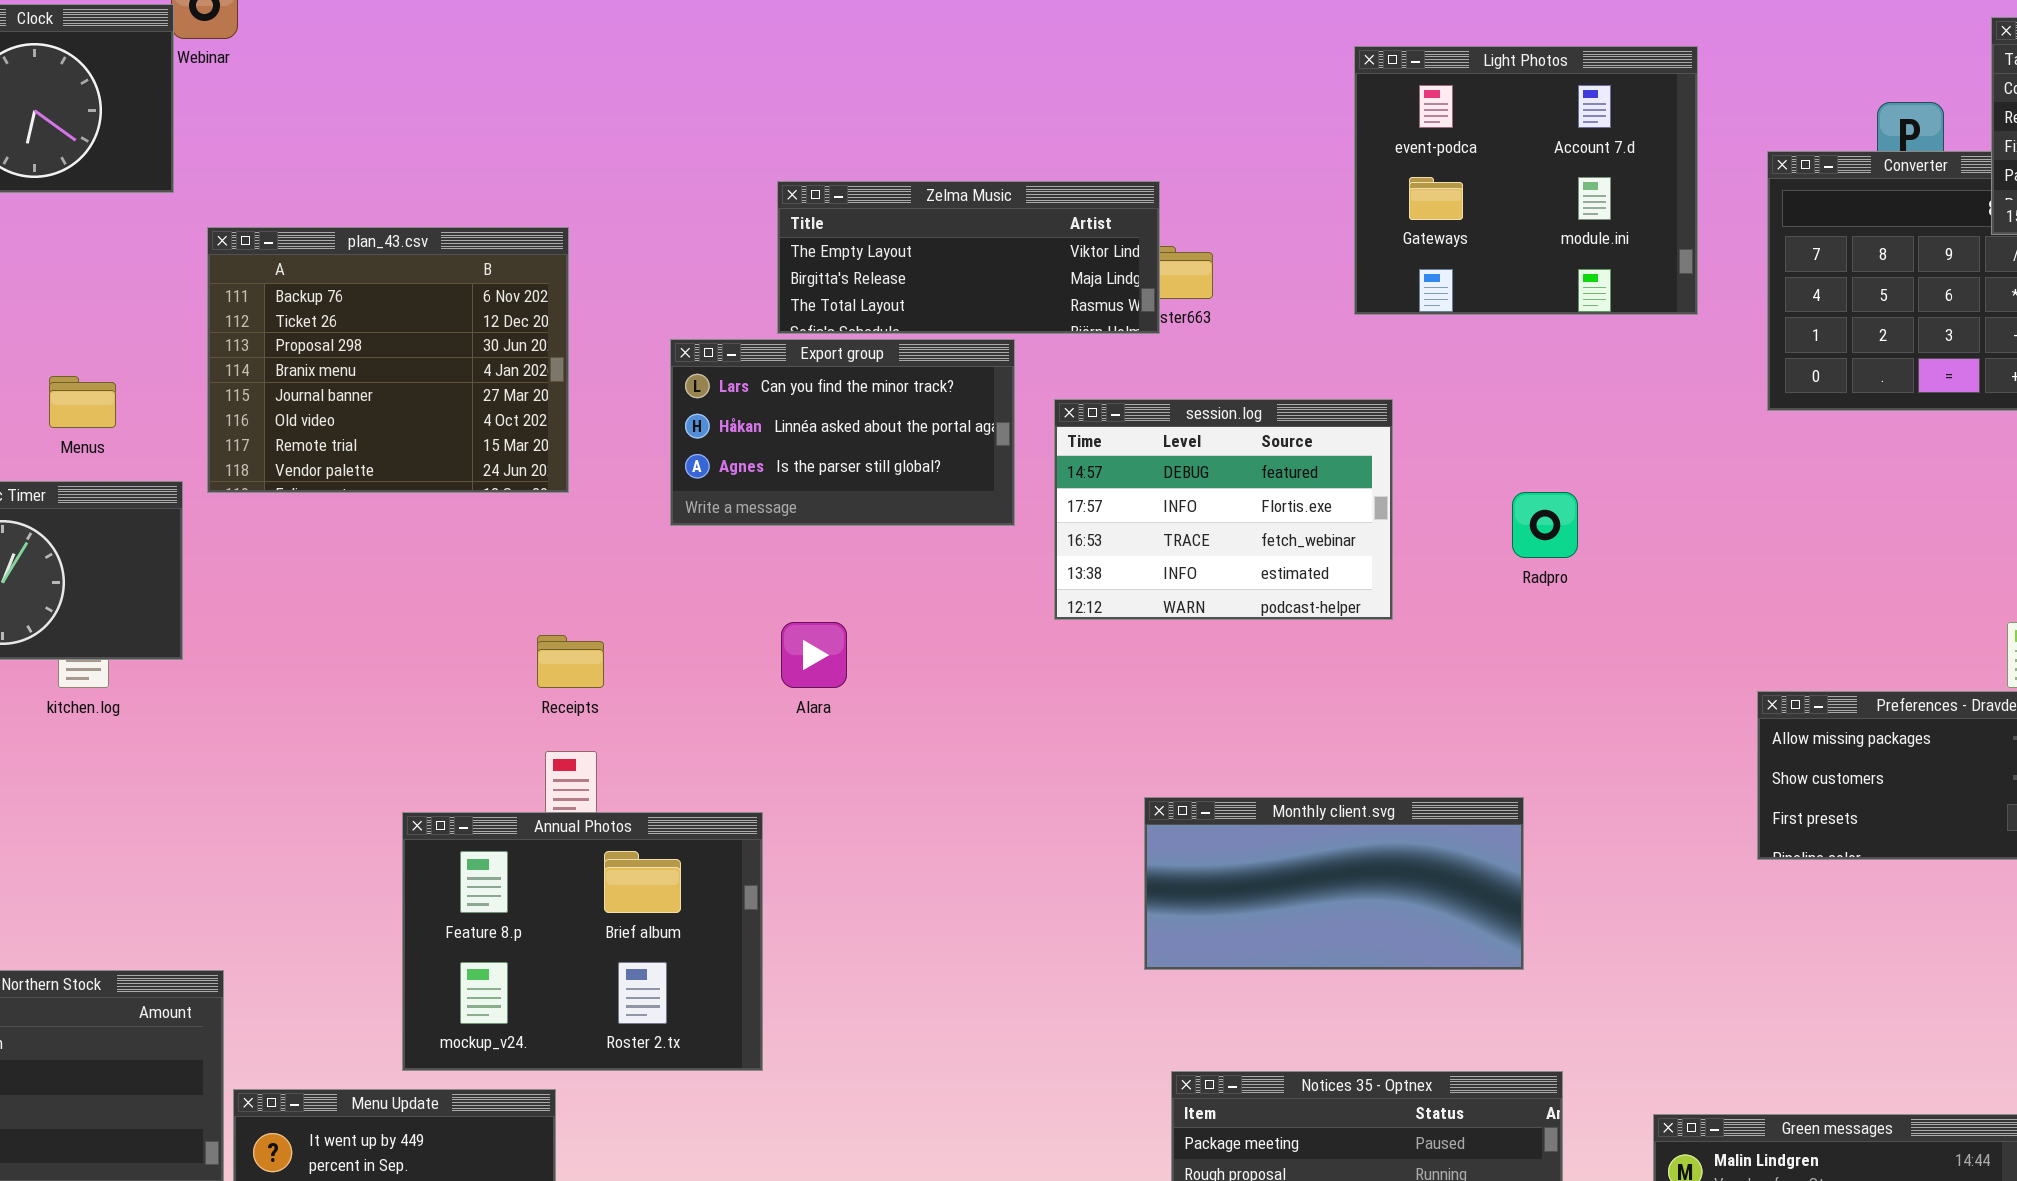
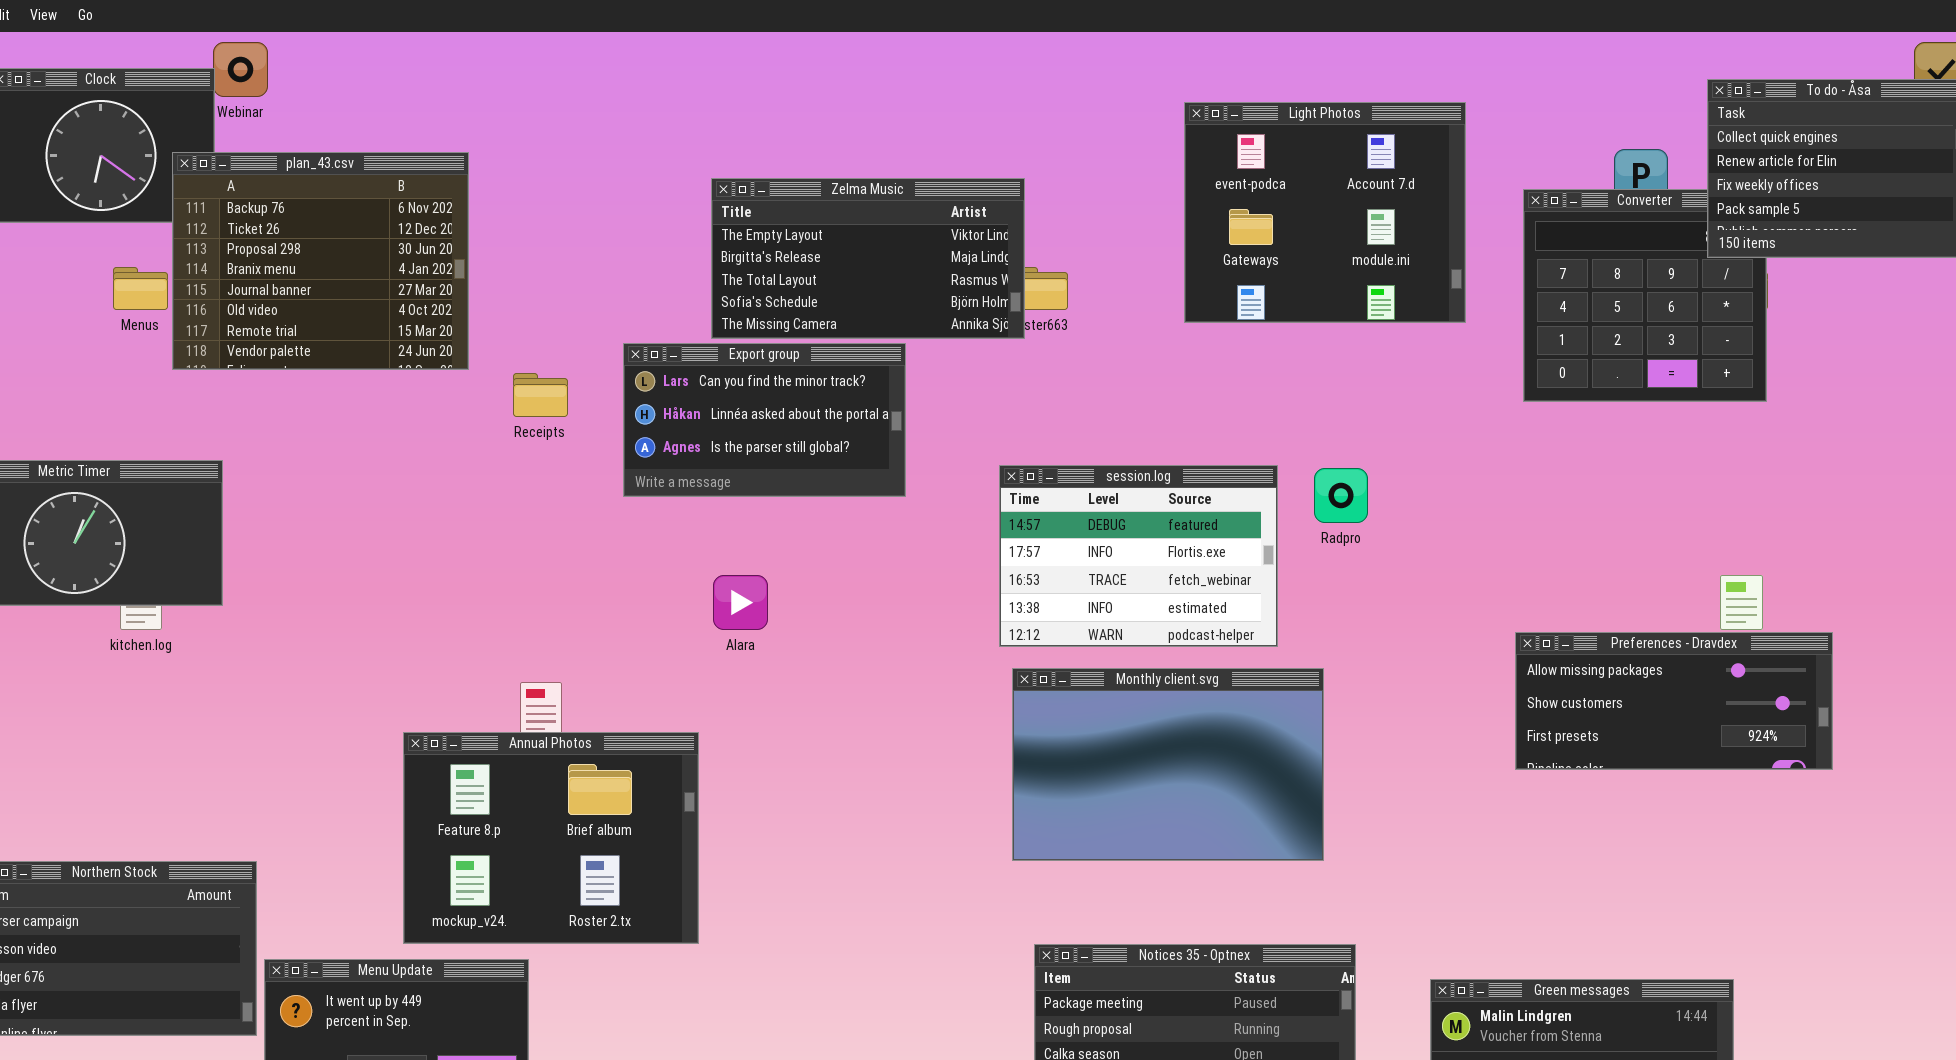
Zelma Music: [777,181,1160,334] -> [711,178,1025,339], resized
plan_43.csv: [207,227,569,493] -> [172,152,469,370], moved
Menus: [49,376,116,428] -> [113,267,168,310], moved
session.log: [1054,399,1393,620] -> [999,465,1278,647], moved
Receipts: [537,635,604,688] -> [513,373,568,417], moved
Monthly client.svg: [1144,797,1524,970] -> [1012,668,1324,861], resized

